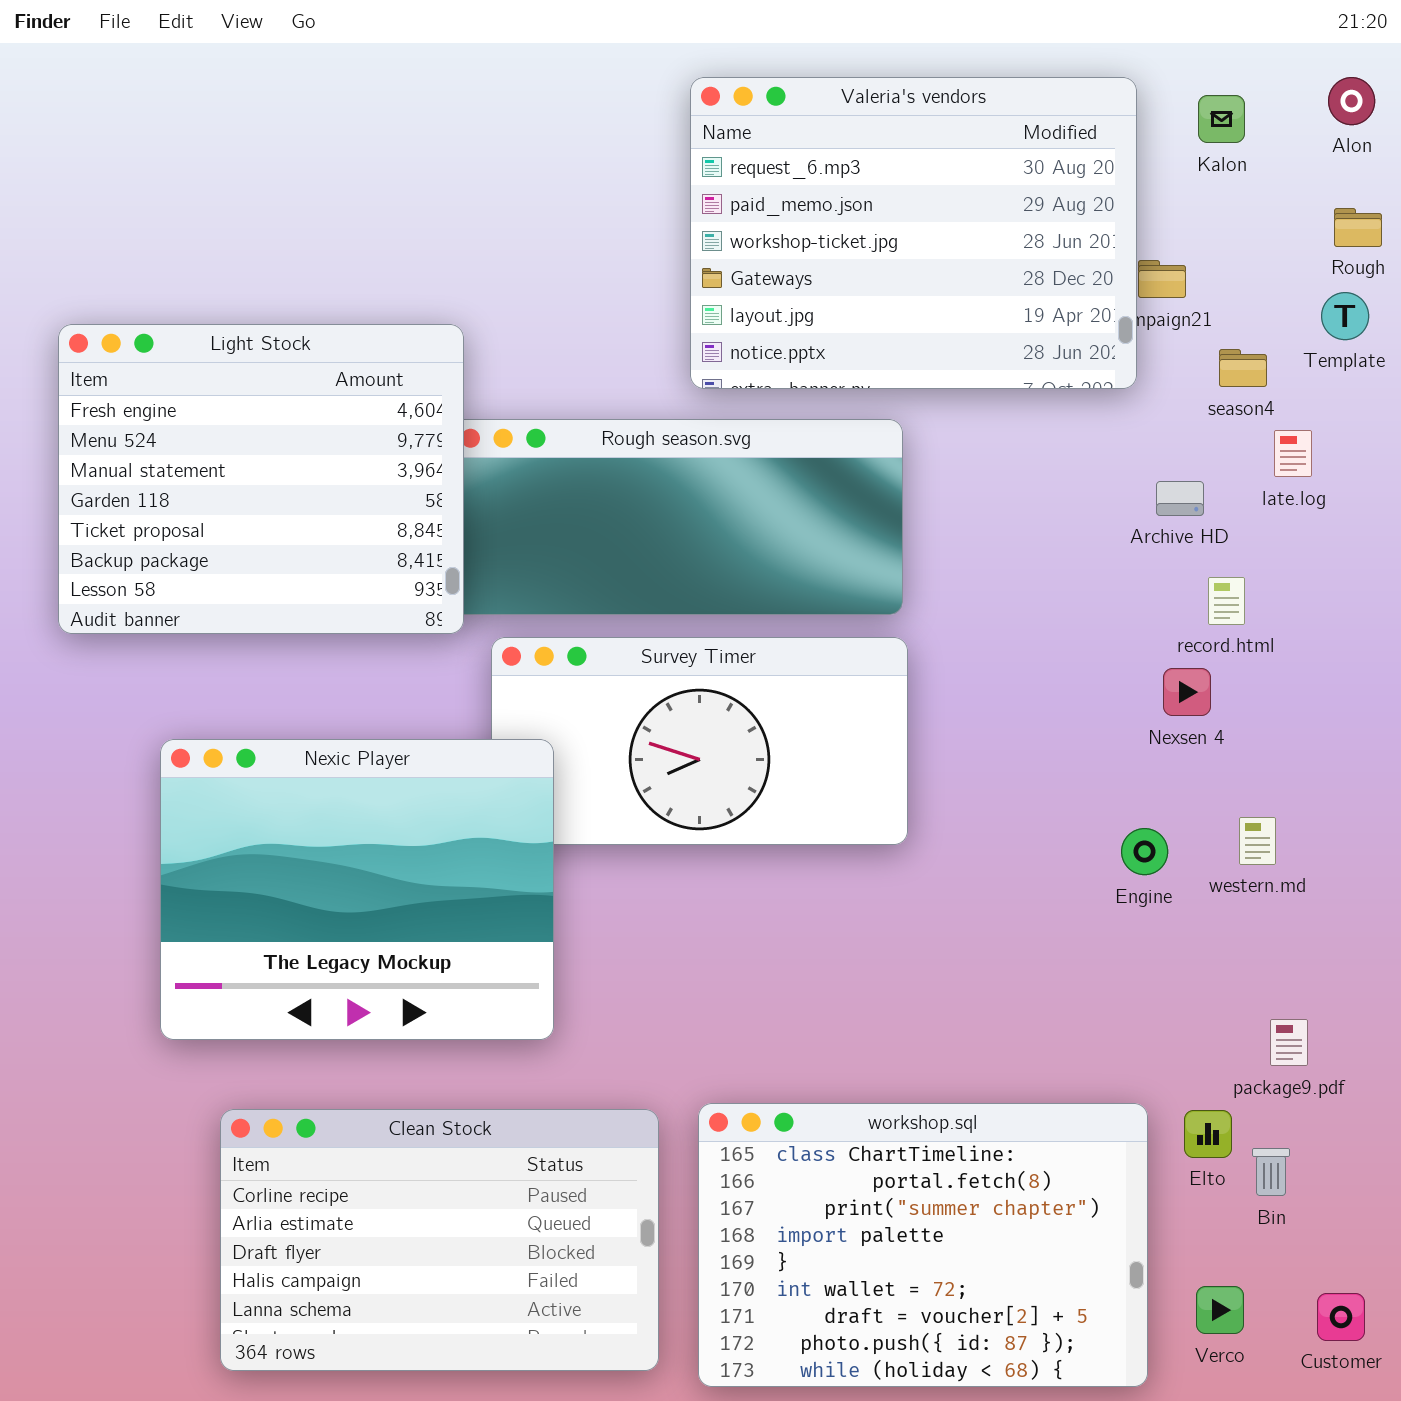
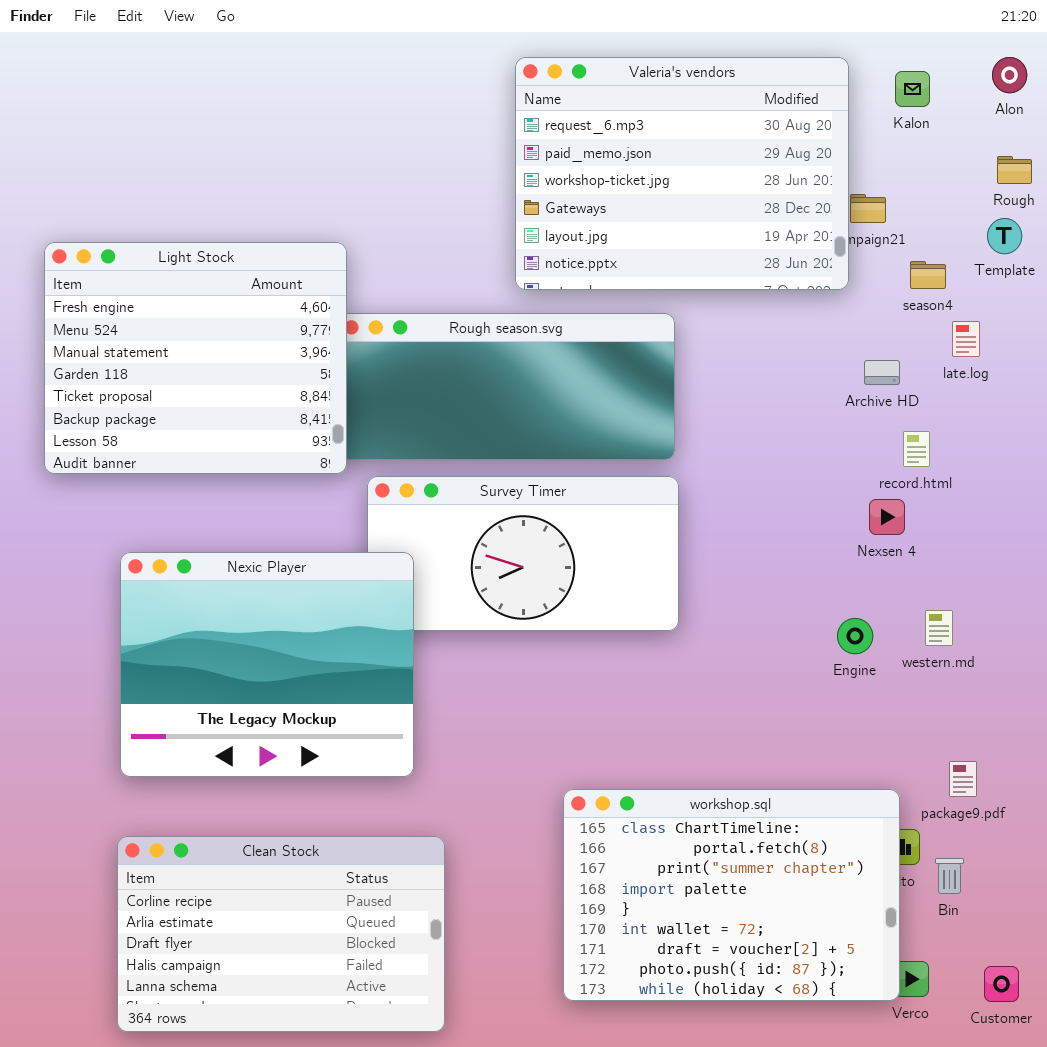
workshop.sql: [698,1103,1148,1387] -> [563,789,900,1001], moved
Clean Stock: [220,1109,659,1371] -> [117,836,445,1032], moved

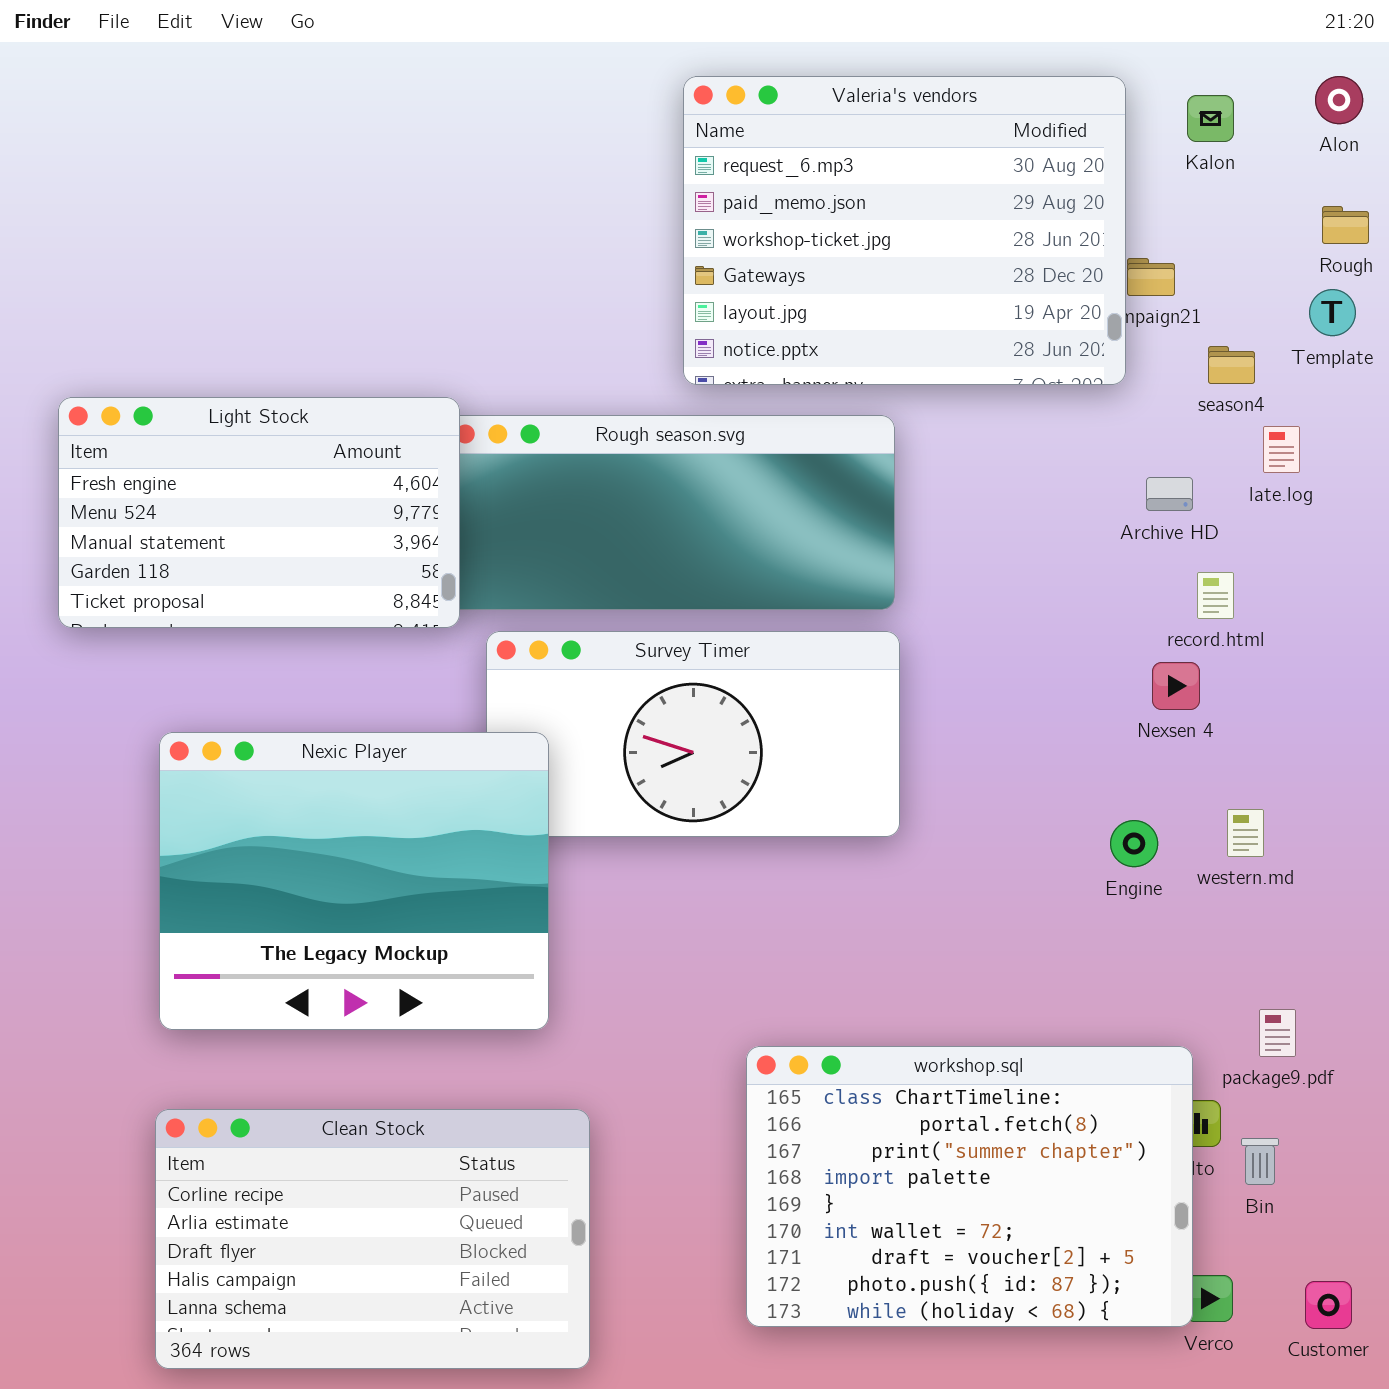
Light Stock: [44,242,347,474] -> [58,397,460,628], resized

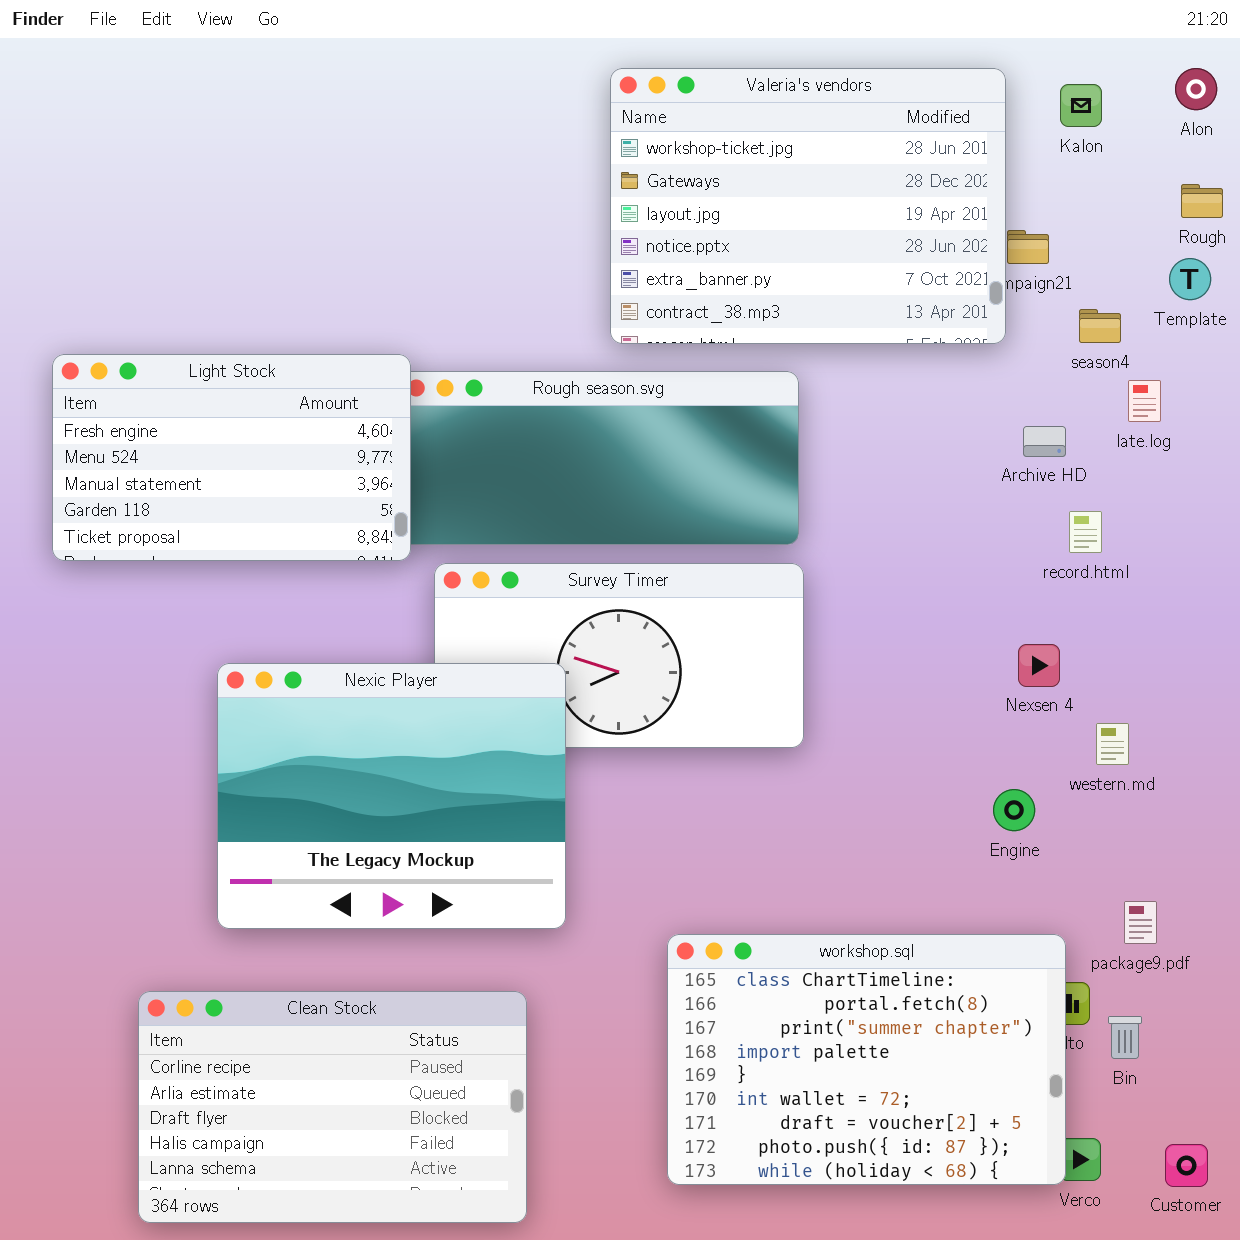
Valeria's vendors: [683,76,1126,385] -> [610,68,1006,344], scrolled down 2 rows
Nexsen 4: [1152,662,1200,710] -> [1018,644,1060,687], moved
Nexic Player: [159,732,549,1030] -> [217,663,566,929], moved
Engine: [1110,820,1158,867] -> [993,789,1035,831], moved

